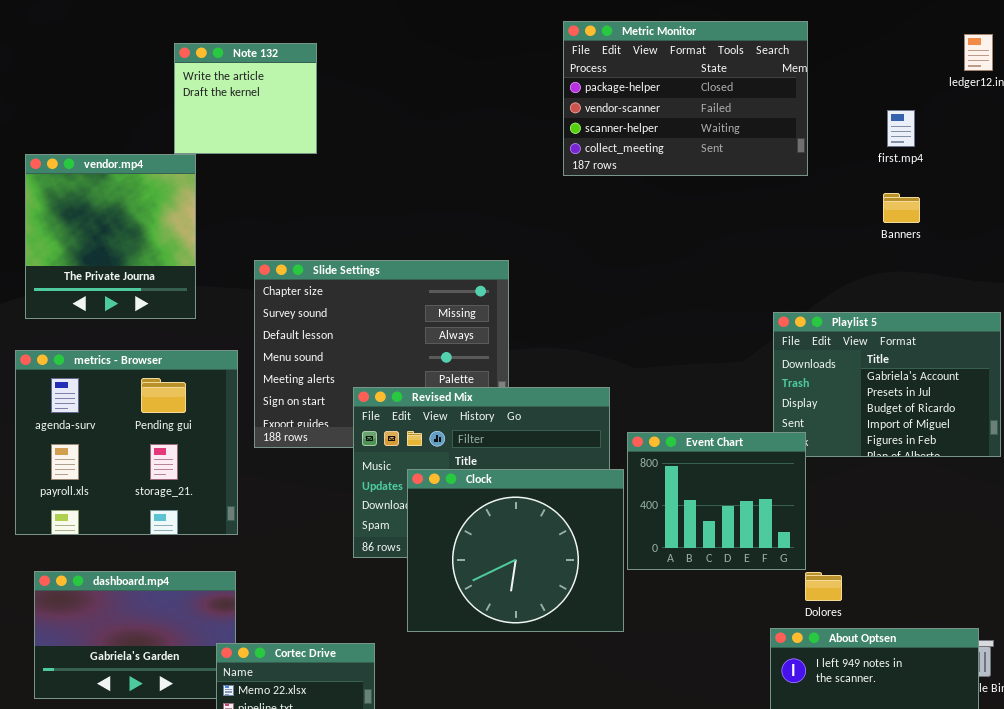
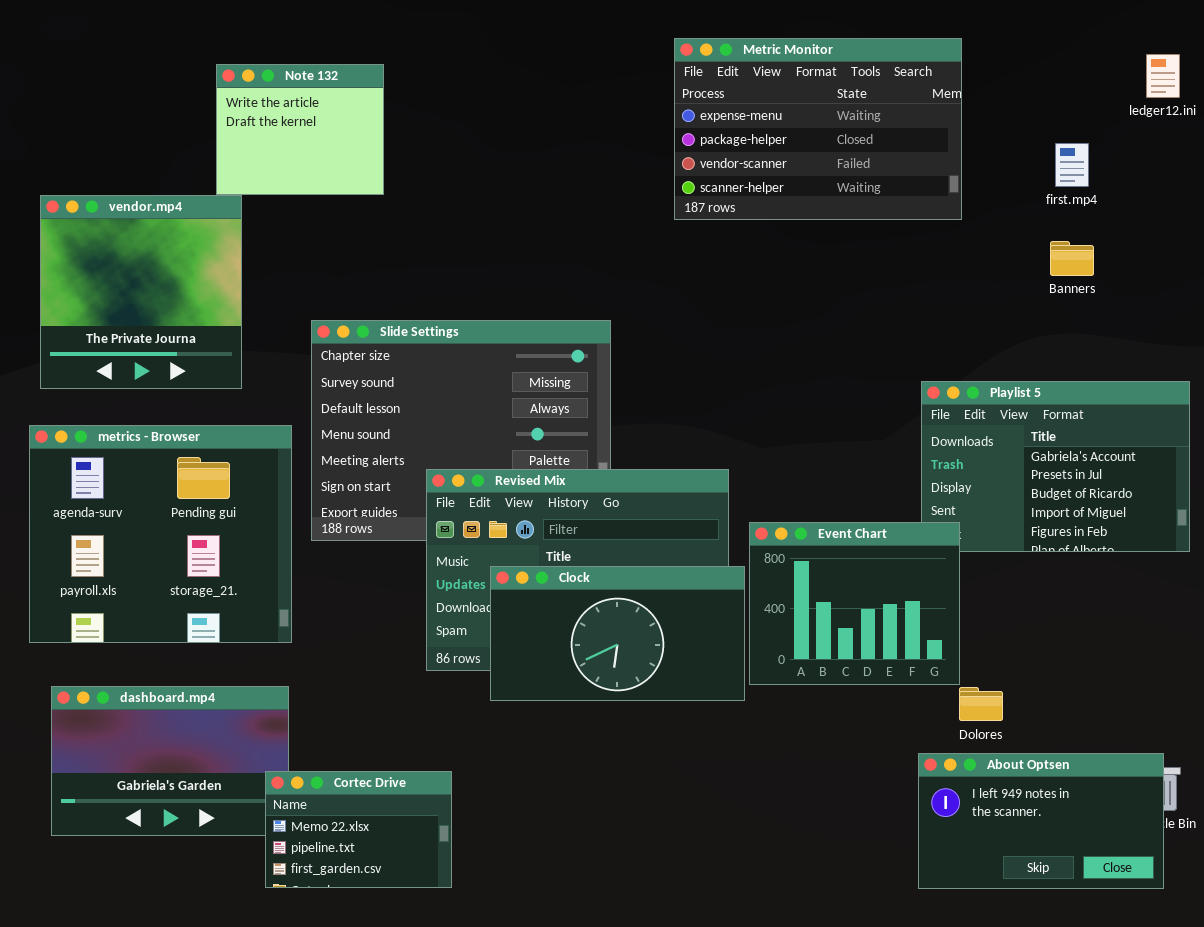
Metric Monitor: [563,21,808,176] -> [674,38,962,220], scrolled up 1 row
Clock: [407,469,624,632] -> [490,566,745,701], resized

